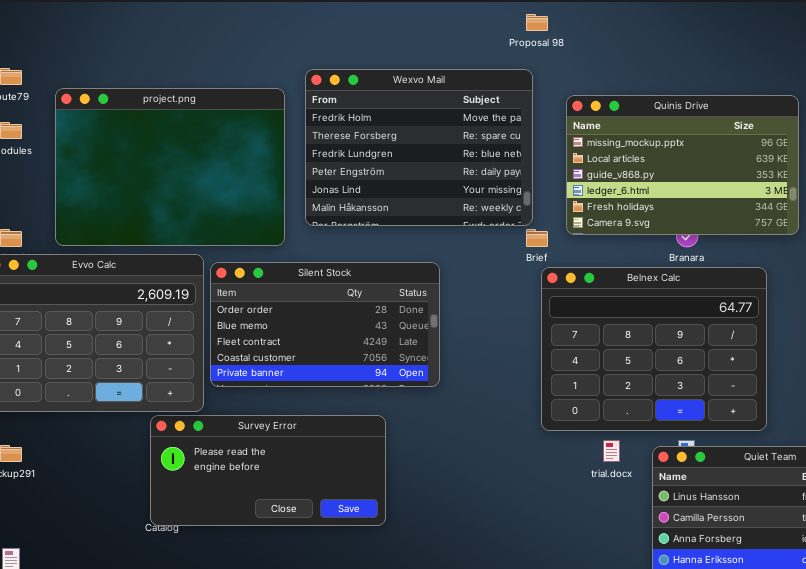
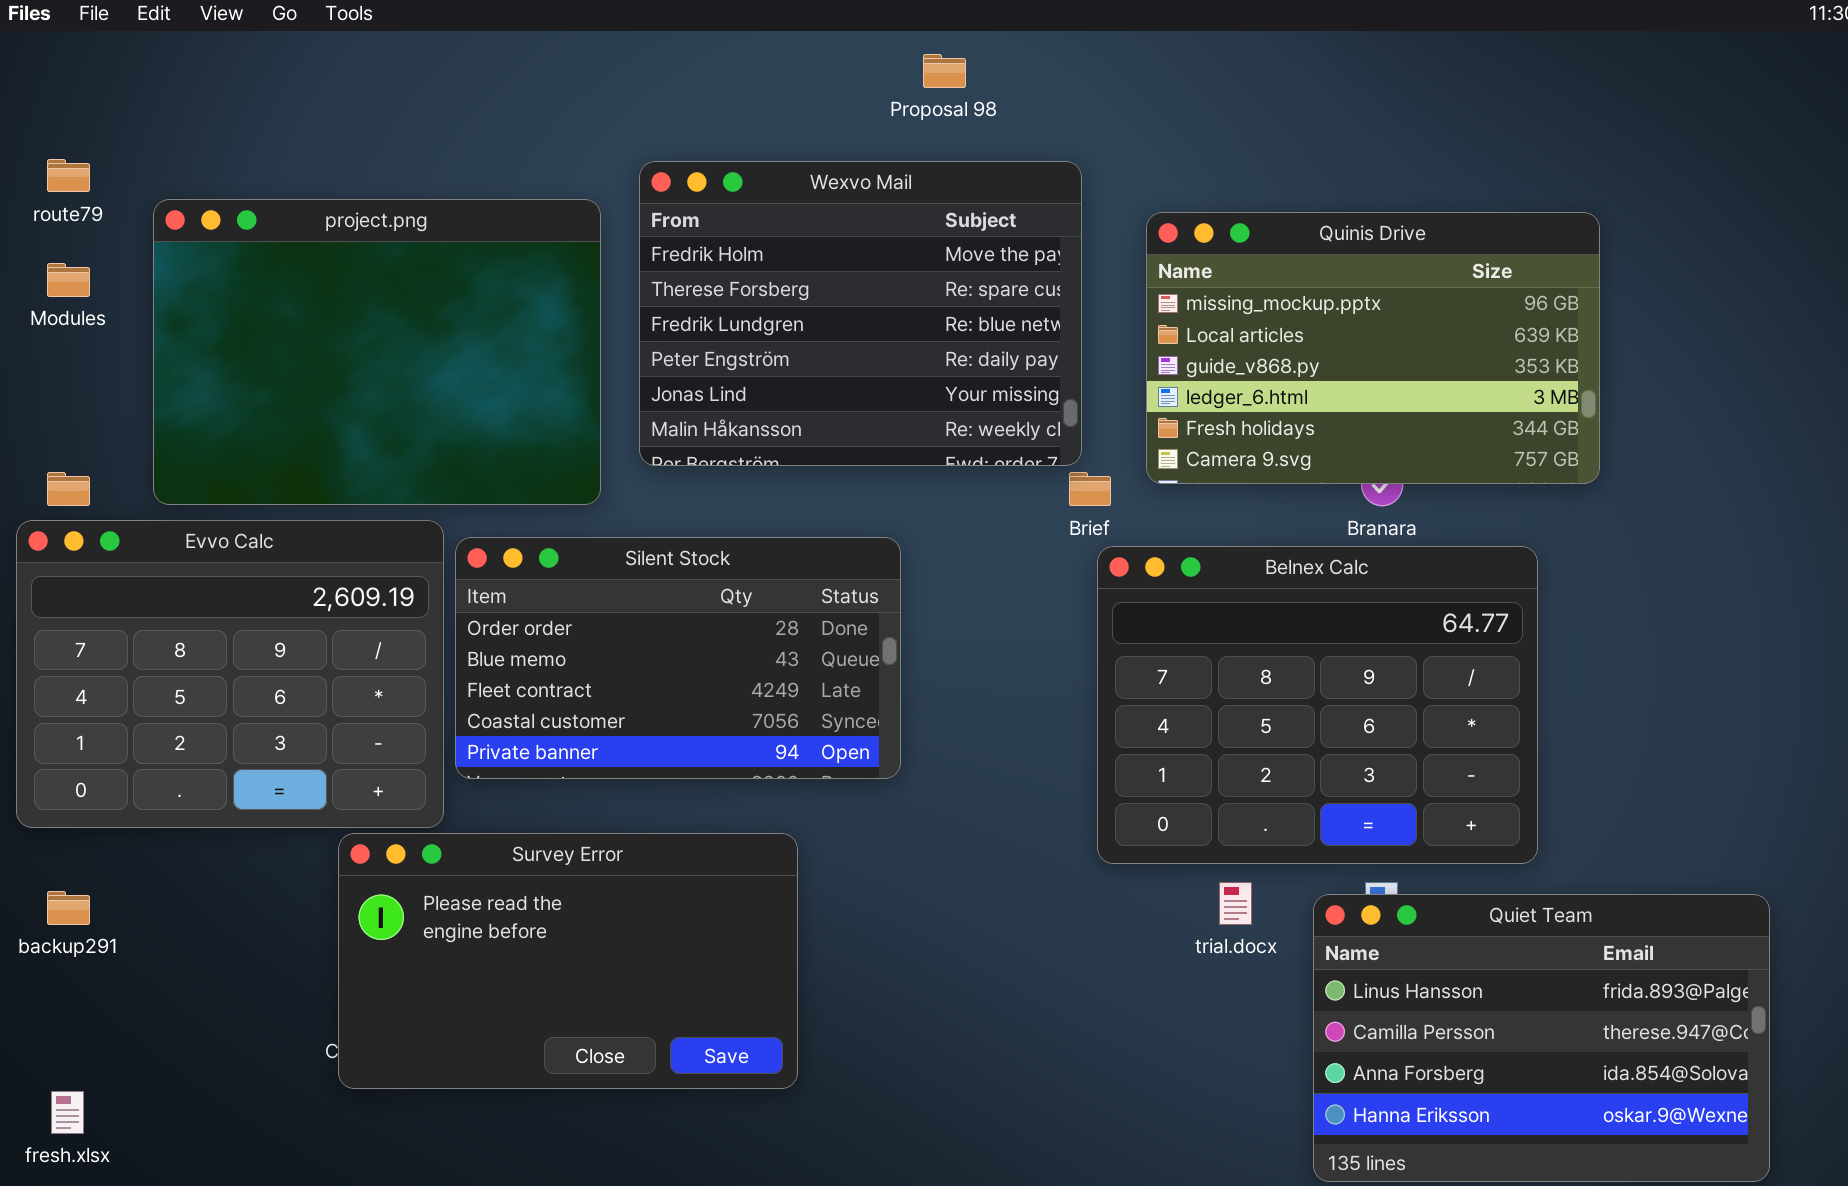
Proposal 98: [526,14,548,31] -> [923,54,966,88], moved
Survey Error: [150,415,386,526] -> [338,833,798,1089], resized

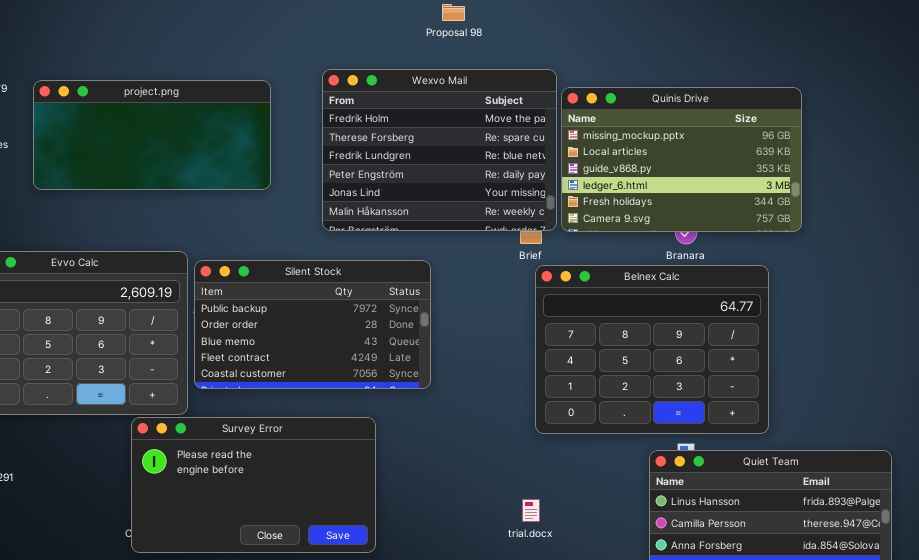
Wexvo Mail: [639,161,1082,466] -> [322,69,557,231], moved
project.png: [153,199,601,505] -> [33,80,271,190], resized
Silent Stock: [455,537,901,779] -> [194,260,431,389], scrolled up 1 row
trial.docx: [1219,882,1252,925] -> [522,499,540,522], moved

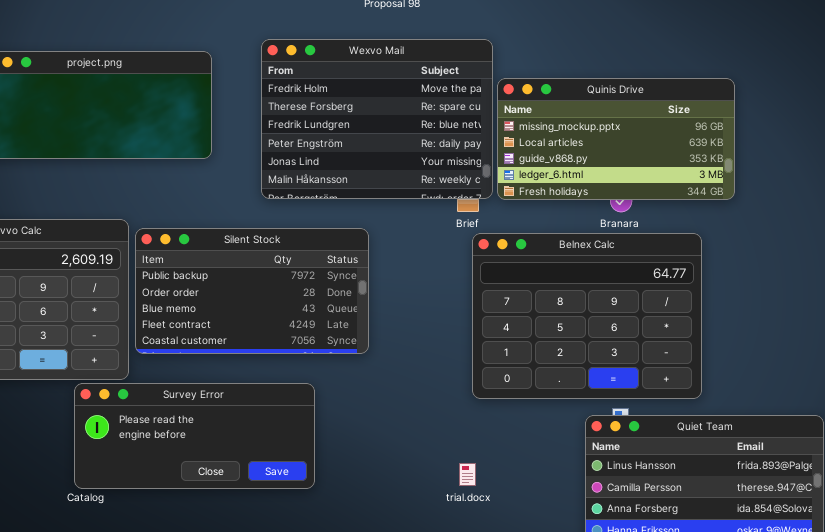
Quinis Drive: [561,87,802,232] -> [497,78,735,200], resized
Survey Error: [131,417,376,553] -> [74,383,315,489], resized

